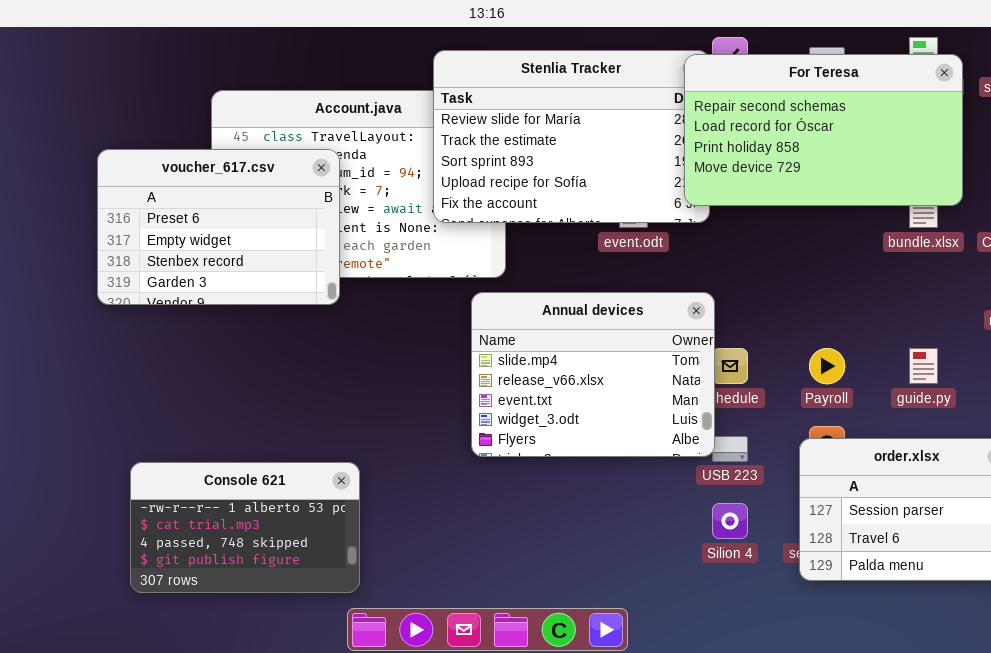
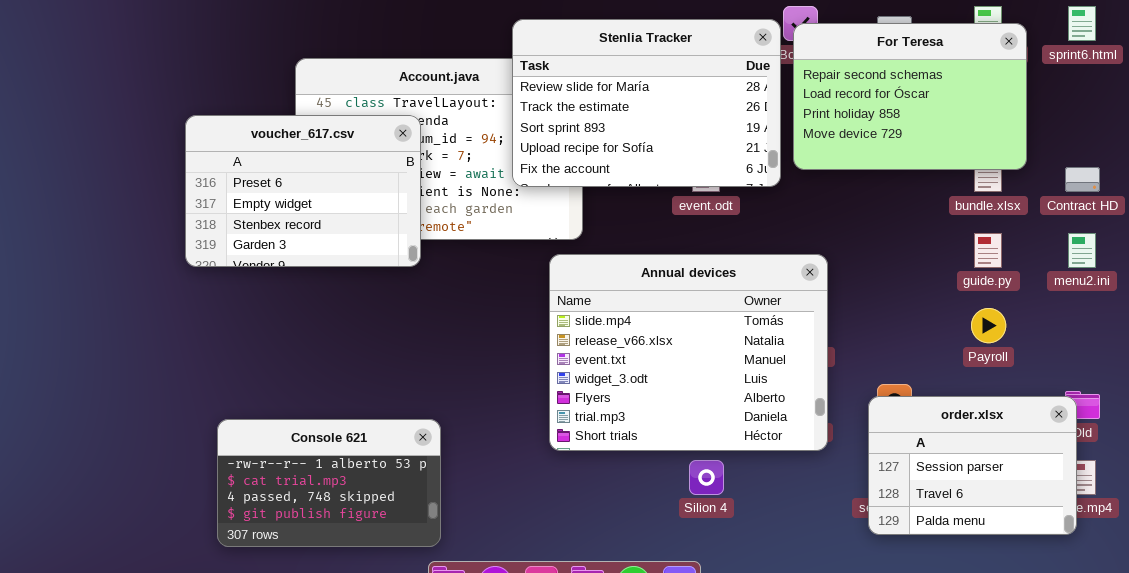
For Teresa: [684,54,963,206] -> [793,23,1027,170], resized
Annual devices: [471,292,715,457] -> [549,254,828,451], resized
Payroll: [809,348,845,384] -> [971,308,1006,343], moved
guide.py: [909,348,938,384] -> [974,233,1002,268], moved
Silion 4: [712,503,748,539] -> [689,460,724,495], moved

